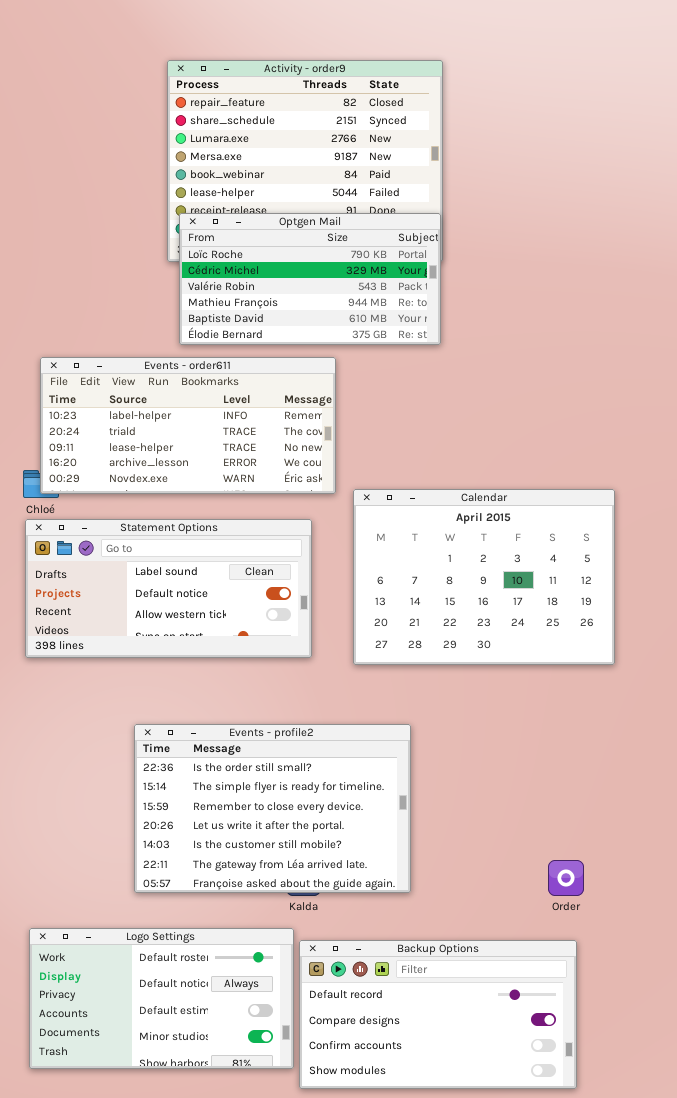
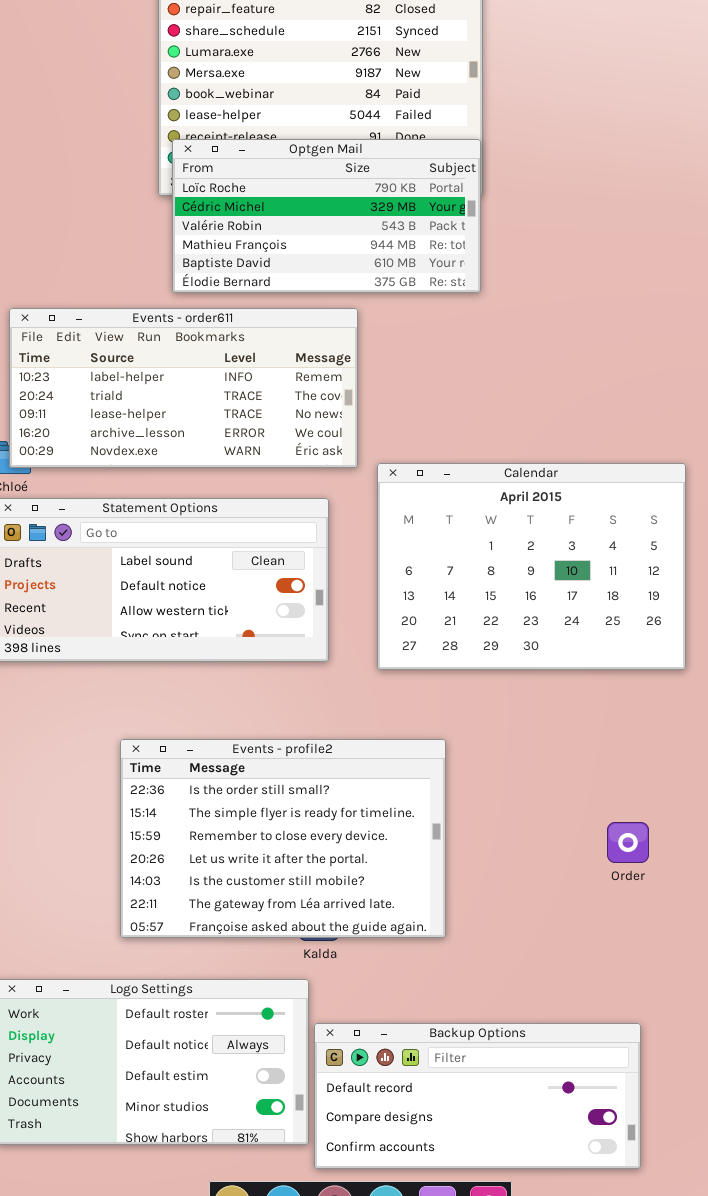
Order: [548,860,584,896] -> [607,822,649,863], moved
Backup Options: [299,940,577,1089] -> [314,1023,641,1169], resized

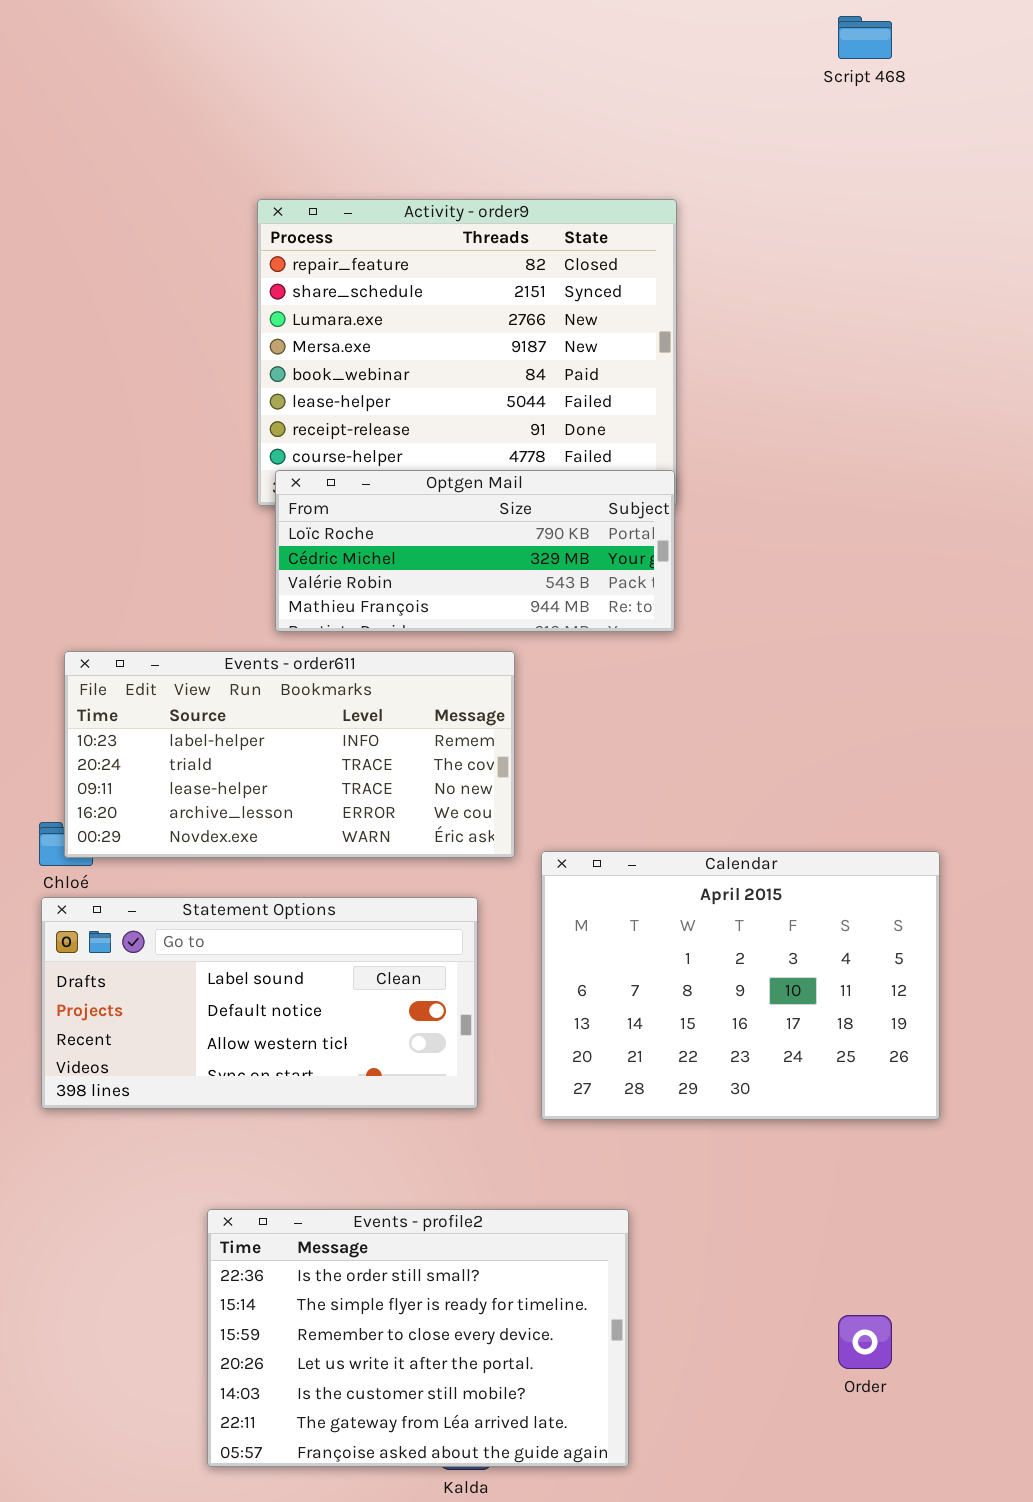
Optgen Mail: [172,139,481,293] -> [275,470,675,632], resized

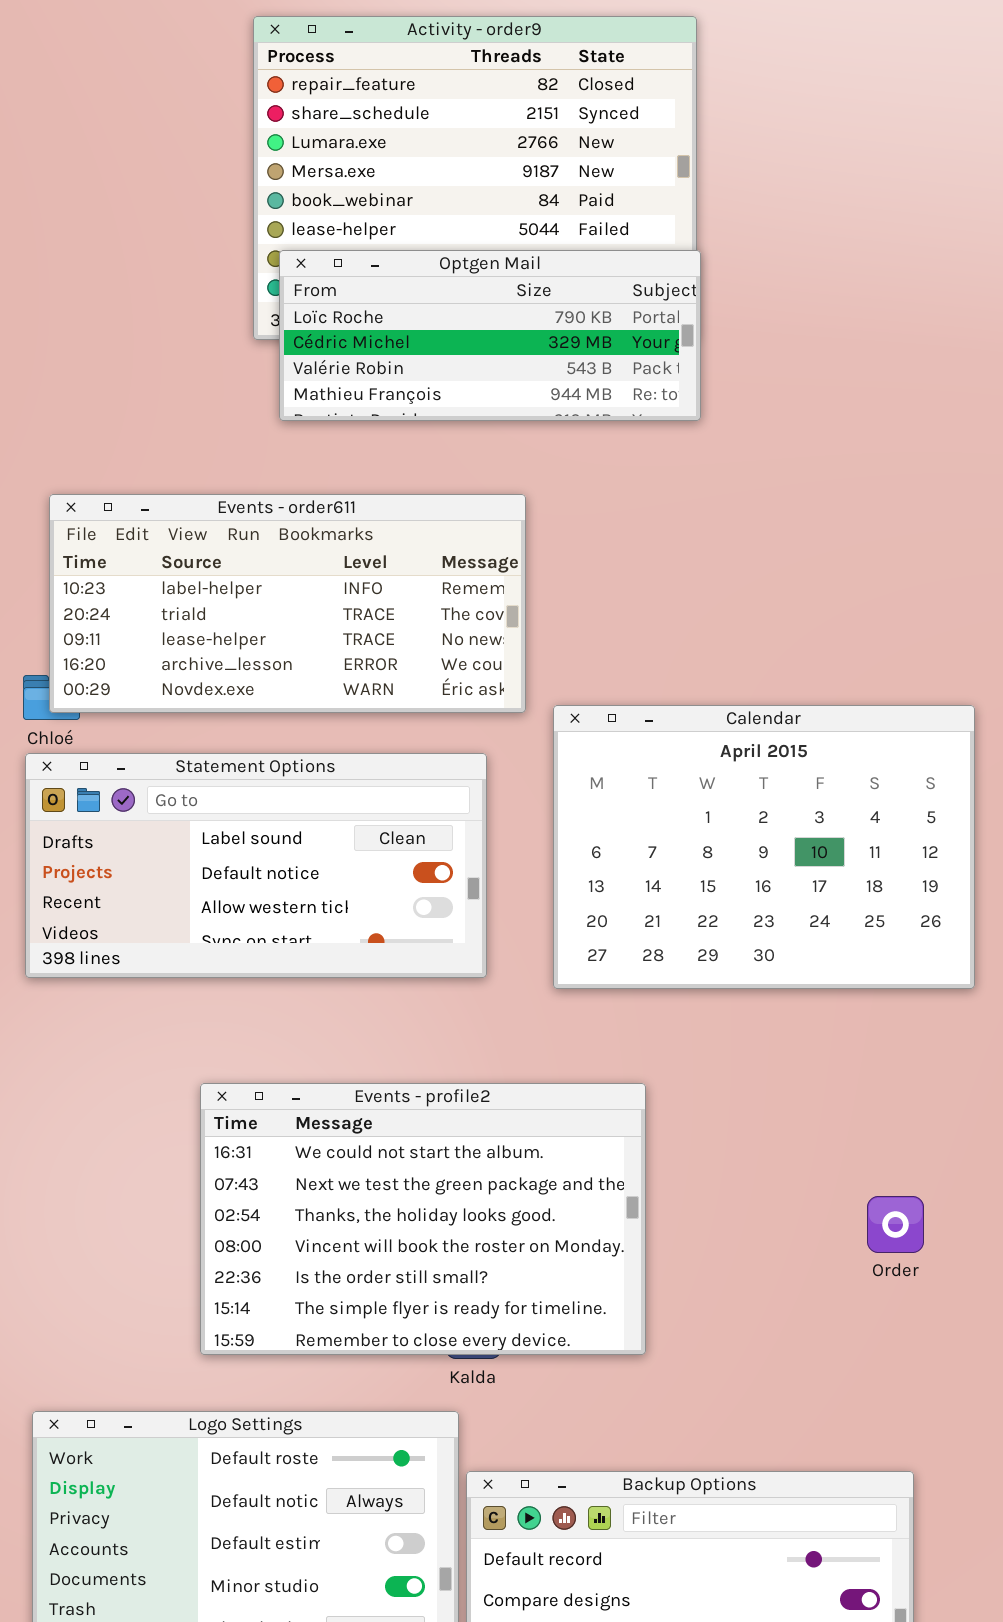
Optgen Mail: [275,470,675,632] -> [279,250,701,421], moved
Events - profile2: [207,1209,629,1467] -> [200,1083,646,1355], scrolled up 4 rows

